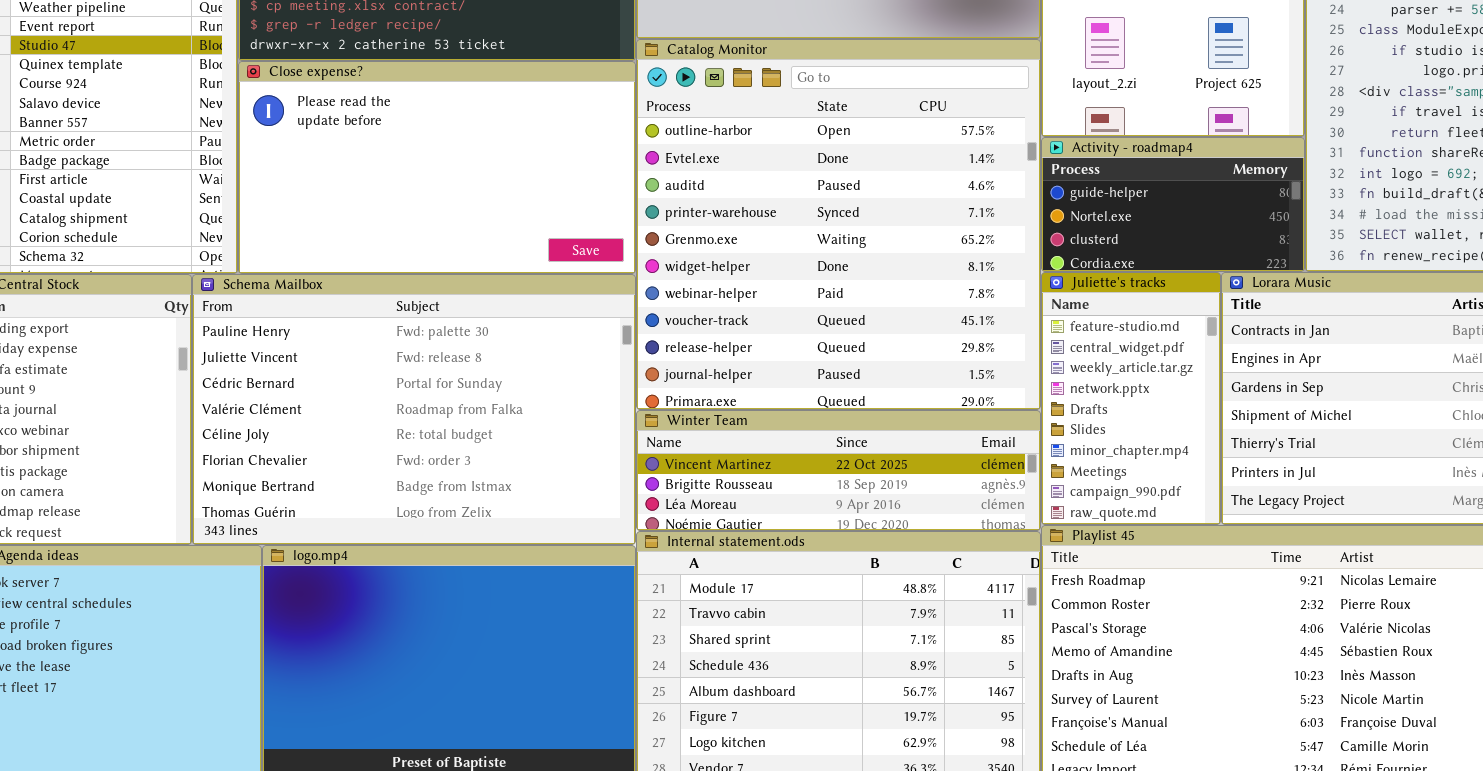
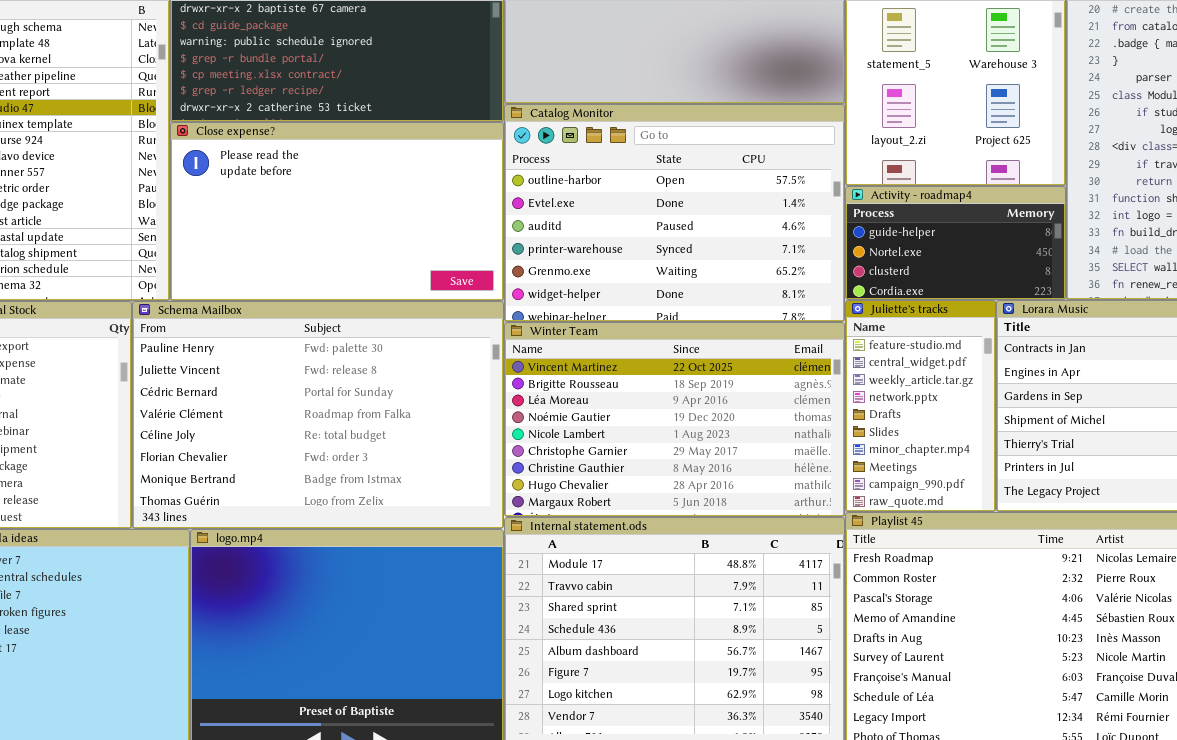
Catalog Monitor: [636,39,1041,410] -> [504,104,845,322], resized
Winter Team: [636,410,1041,531] -> [504,322,845,517], resized

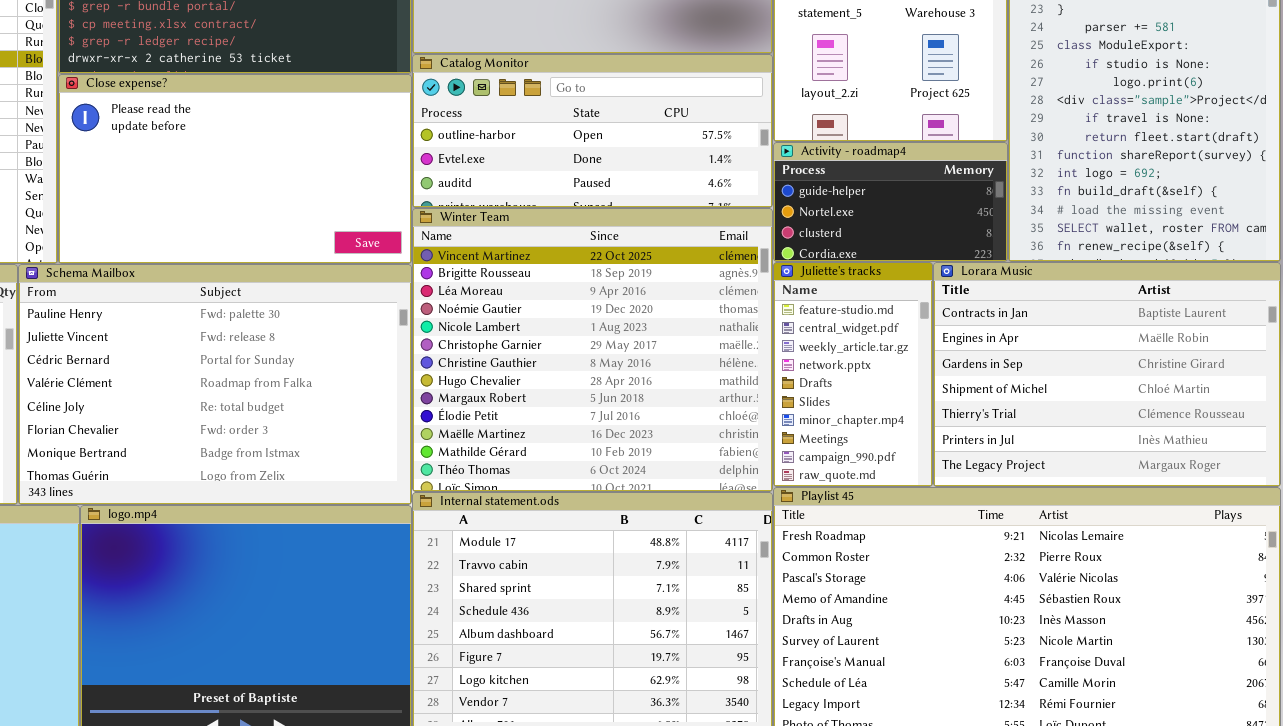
Catalog Monitor: [504,104,845,322] -> [412,54,773,208], resized
Winter Team: [504,322,845,517] -> [412,208,773,492], resized

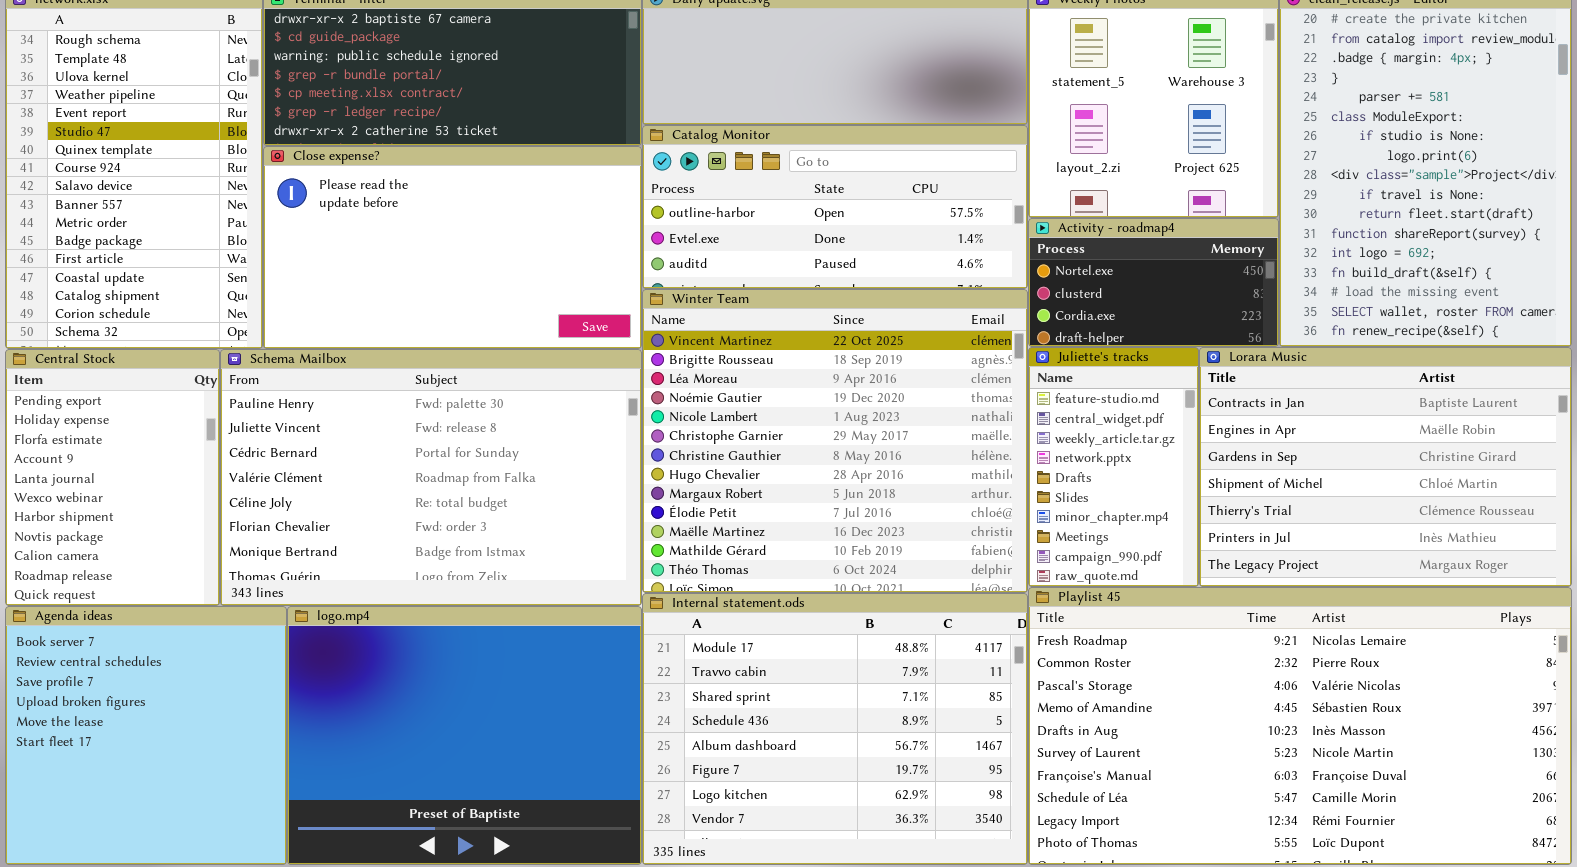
Activity - roadmap4: [773,142,1008,262] -> [1028,218,1279,347], scrolled down 1 row

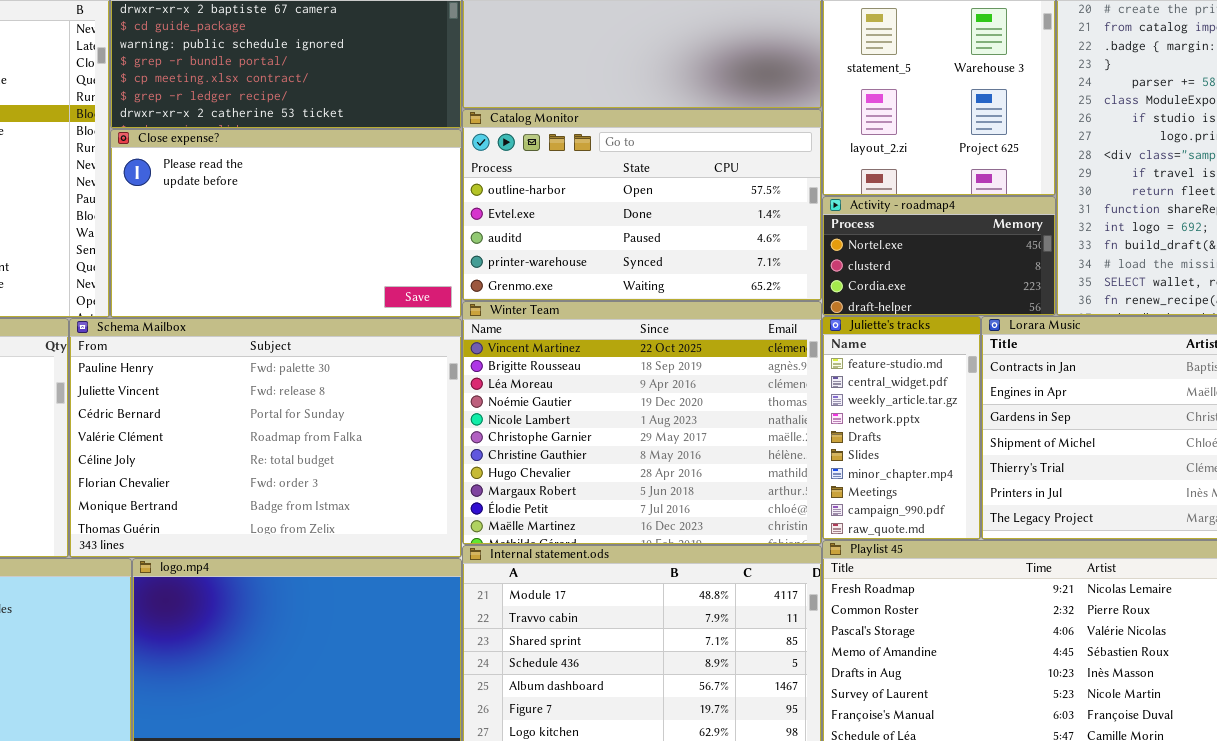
Catalog Monitor: [642,125,1028,289] -> [462,109,822,301], resized
Winter Team: [642,289,1028,593] -> [462,301,822,545], resized

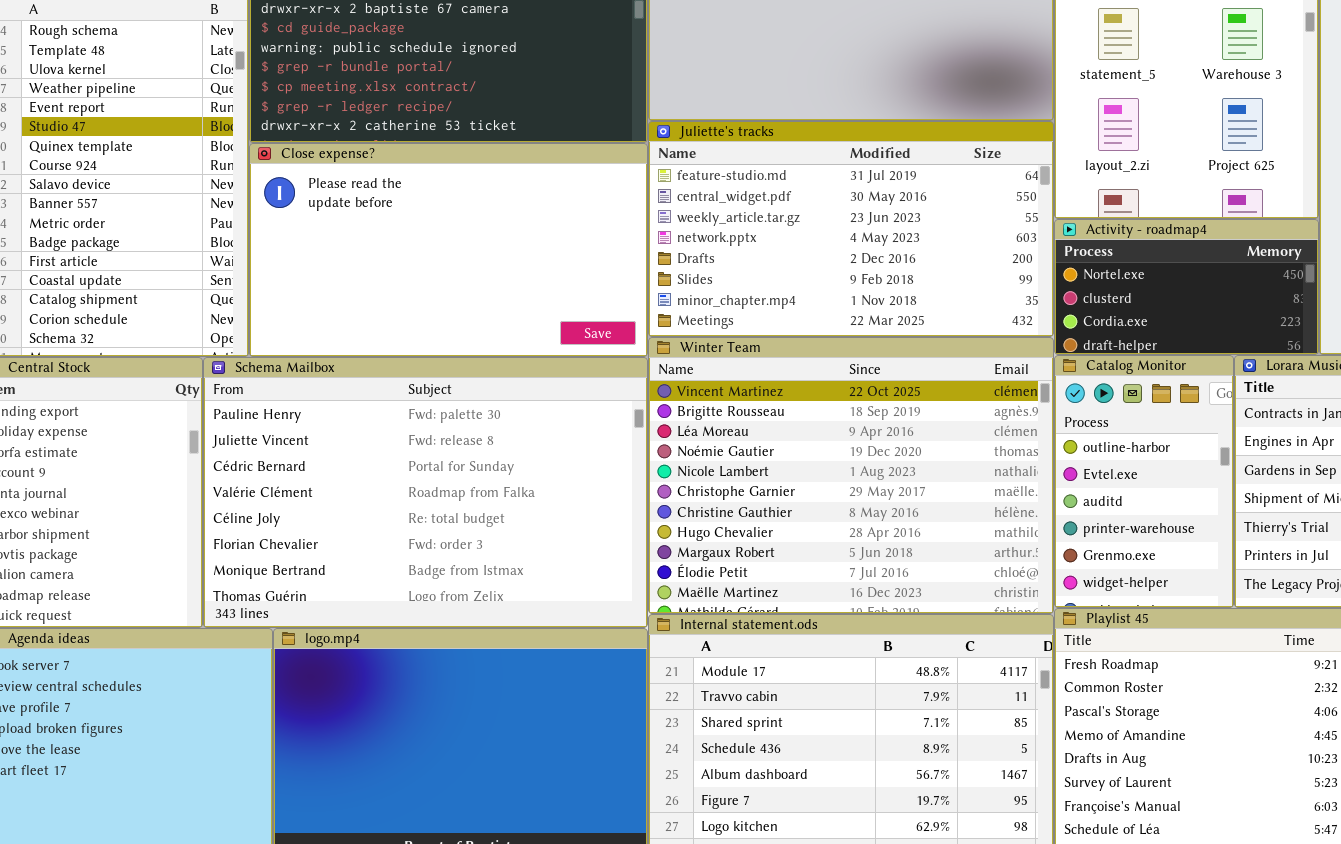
Catalog Monitor: [462,109,822,301] -> [1054,355,1234,608], moved, resized
Juliette's tracks: [822,316,981,540] -> [648,121,1054,337], moved, resized

